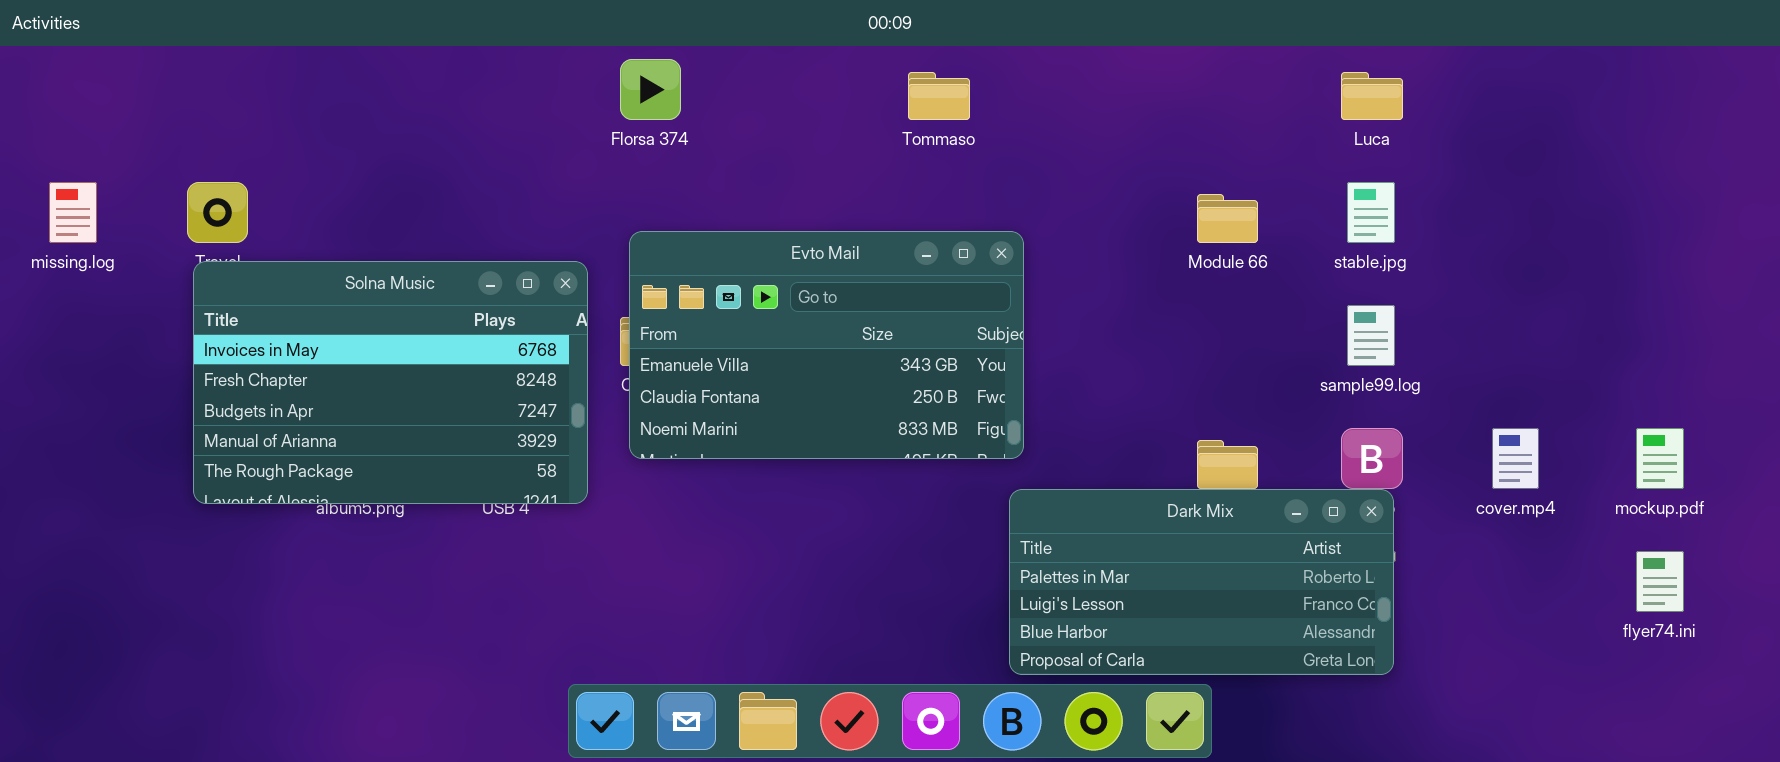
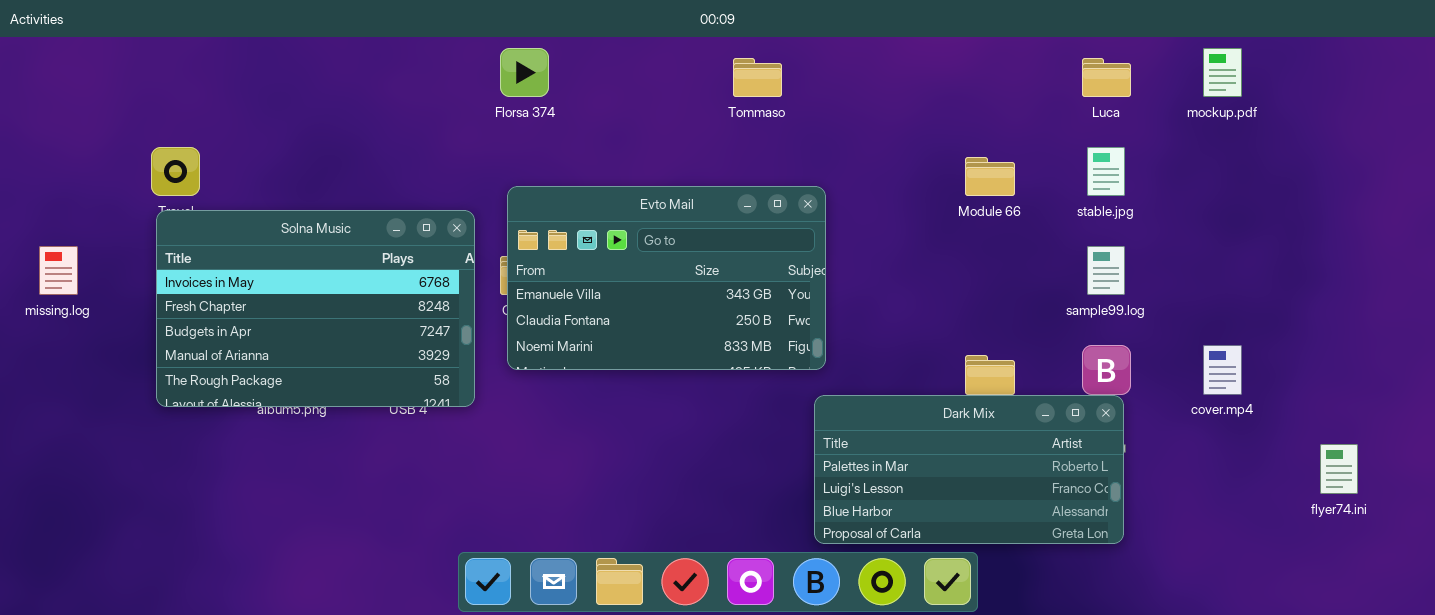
missing.log: [49,182,97,243] -> [39,246,78,295], moved
mockup.pdf: [1636,428,1684,489] -> [1203,48,1242,97], moved

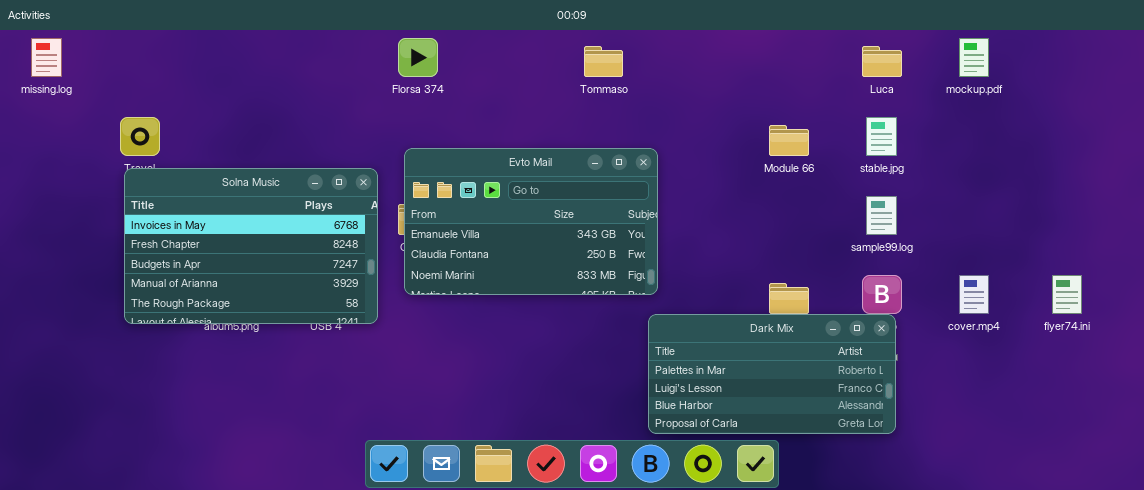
missing.log: [39,246,78,295] -> [31,38,62,77], moved
flyer74.ini: [1320,444,1358,494] -> [1052,275,1082,314], moved

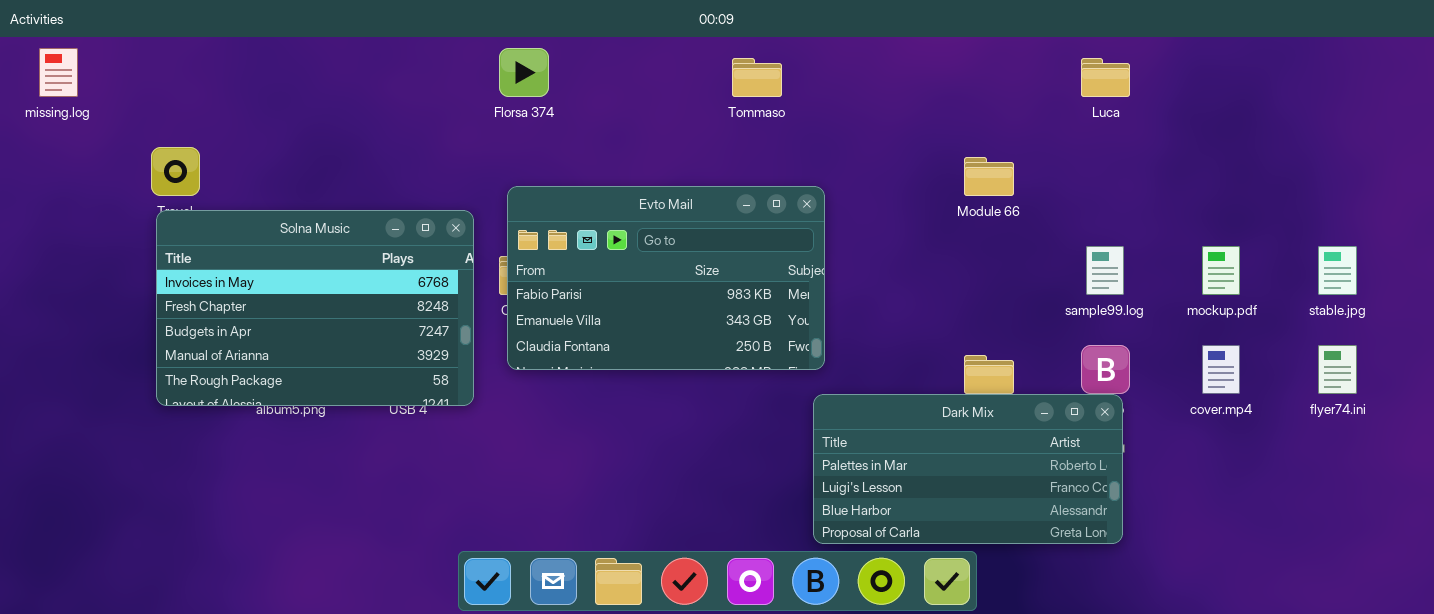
mockup.pdf: [959,38,989,77] -> [1202,246,1240,295], moved
stable.jpg: [866,117,897,156] -> [1318,246,1357,295], moved
Evto Mail: [404,148,658,295] -> [507,186,825,370], scrolled up 1 row

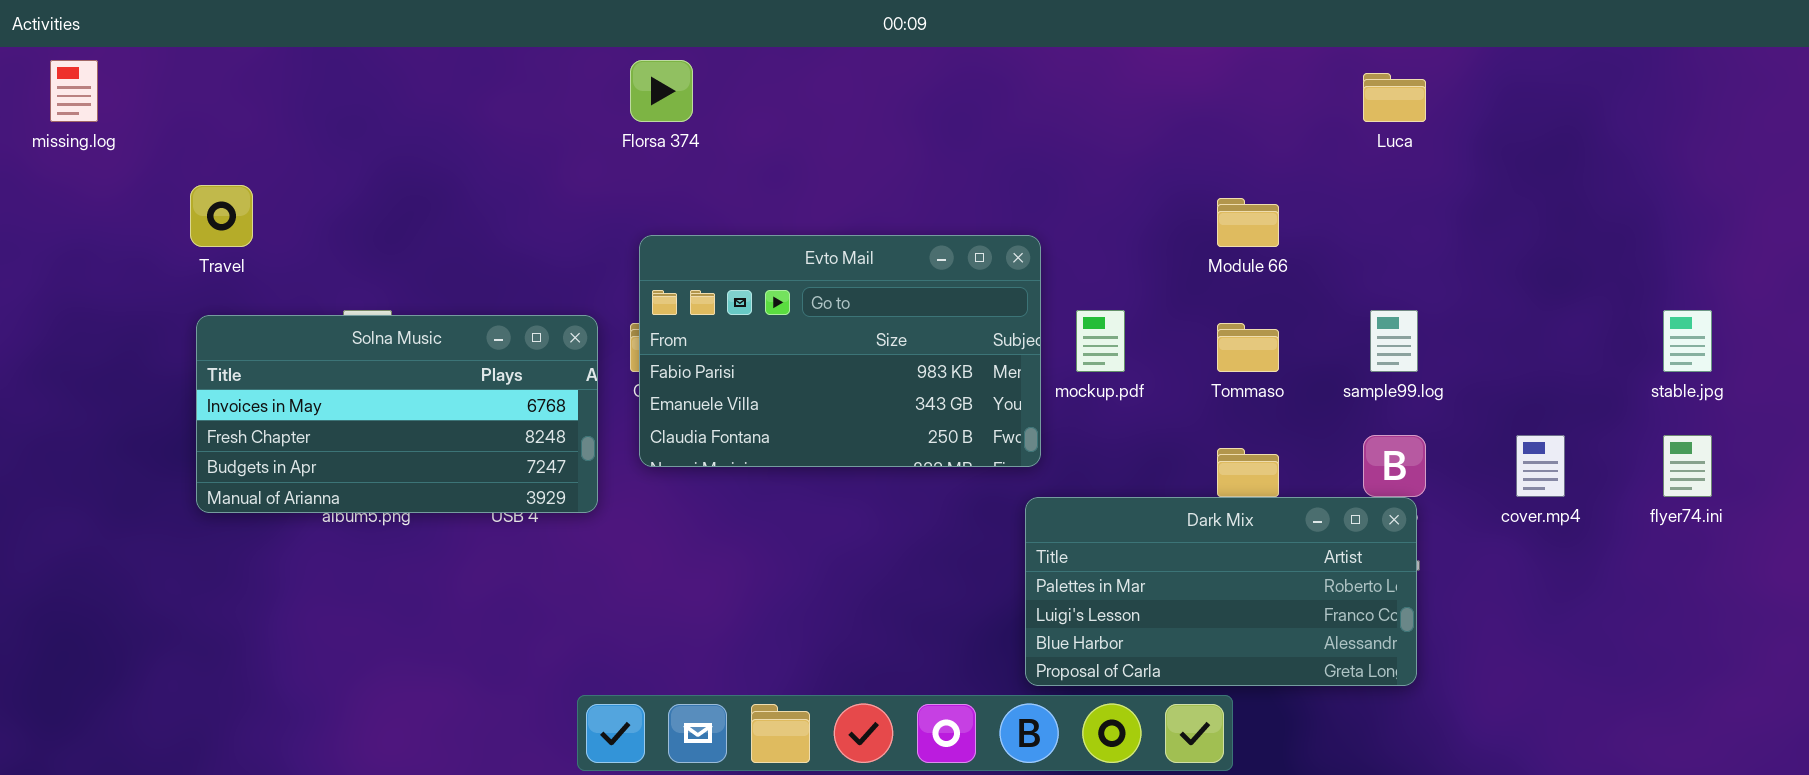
Tommaso: [732,58,782,97] -> [1217,323,1279,372], moved
Solna Music: [156,210,474,406] -> [196,315,598,513], resized
mockup.pdf: [1202,246,1240,295] -> [1076,310,1125,372], moved

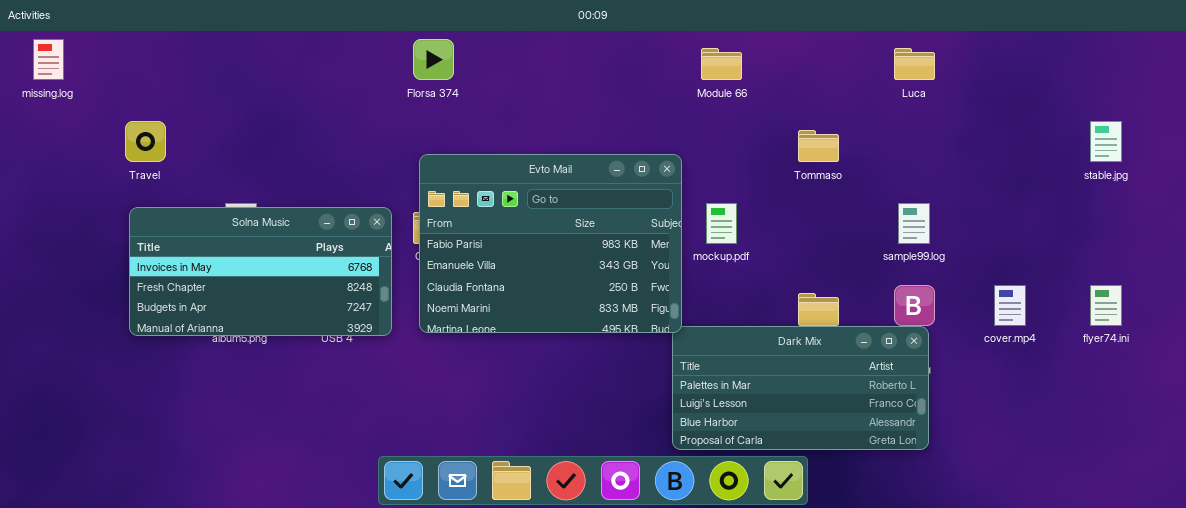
Module 66: [1217,198,1279,247] -> [701,48,742,80], moved
Evto Mail: [639,235,1041,467] -> [419,154,682,333], resized
stable.jpg: [1663,310,1712,372] -> [1090,121,1122,162], moved
Tommaso: [1217,323,1279,372] -> [798,130,839,162], moved

